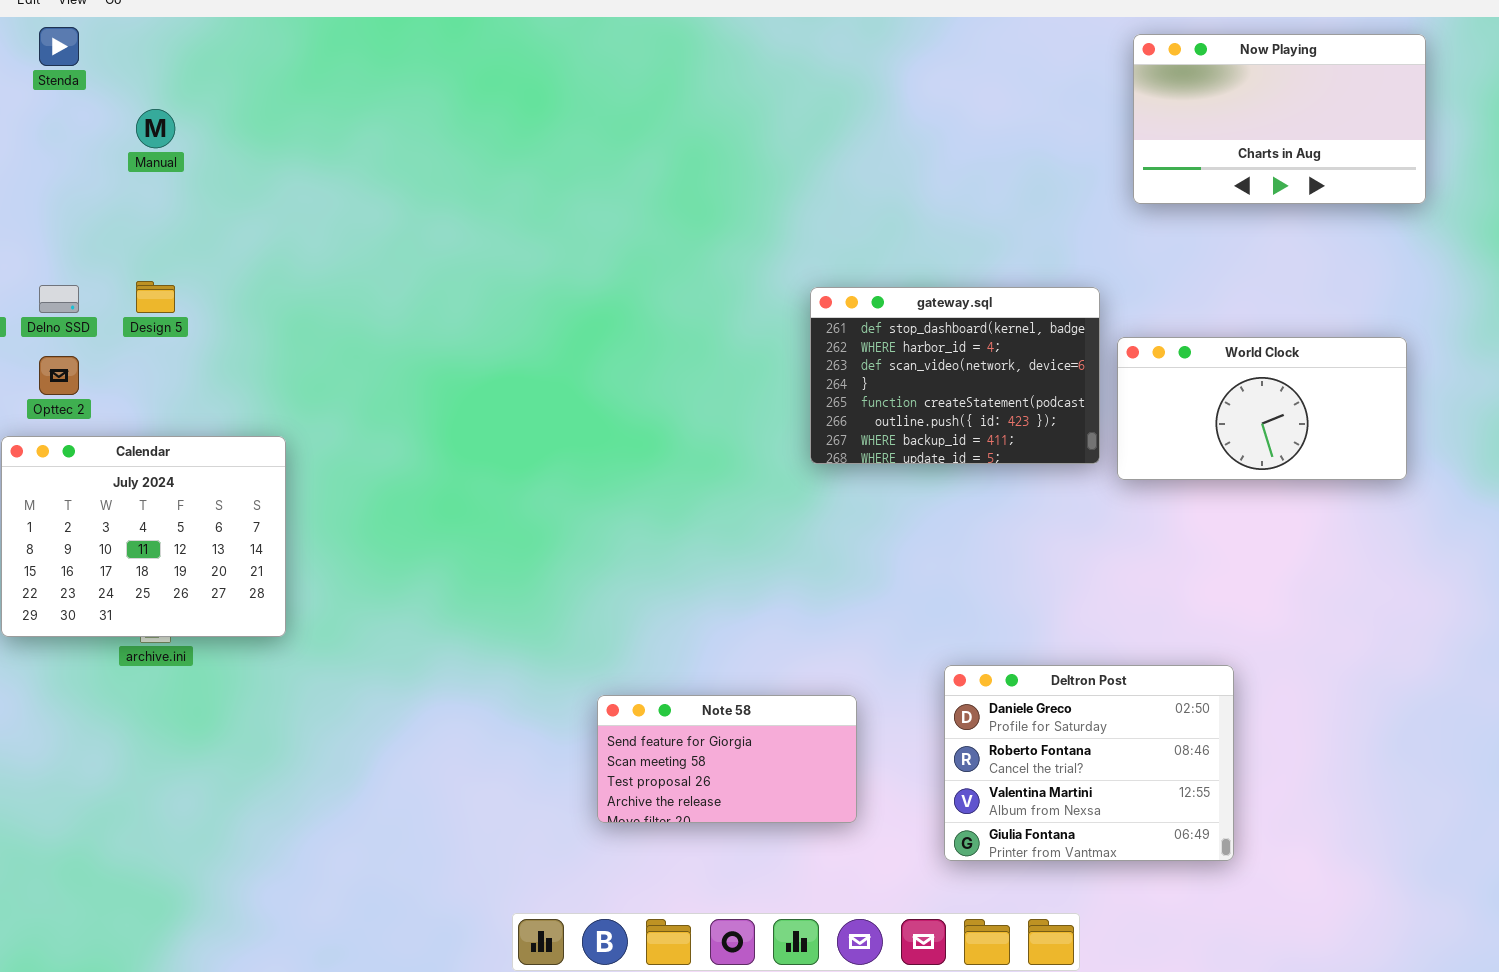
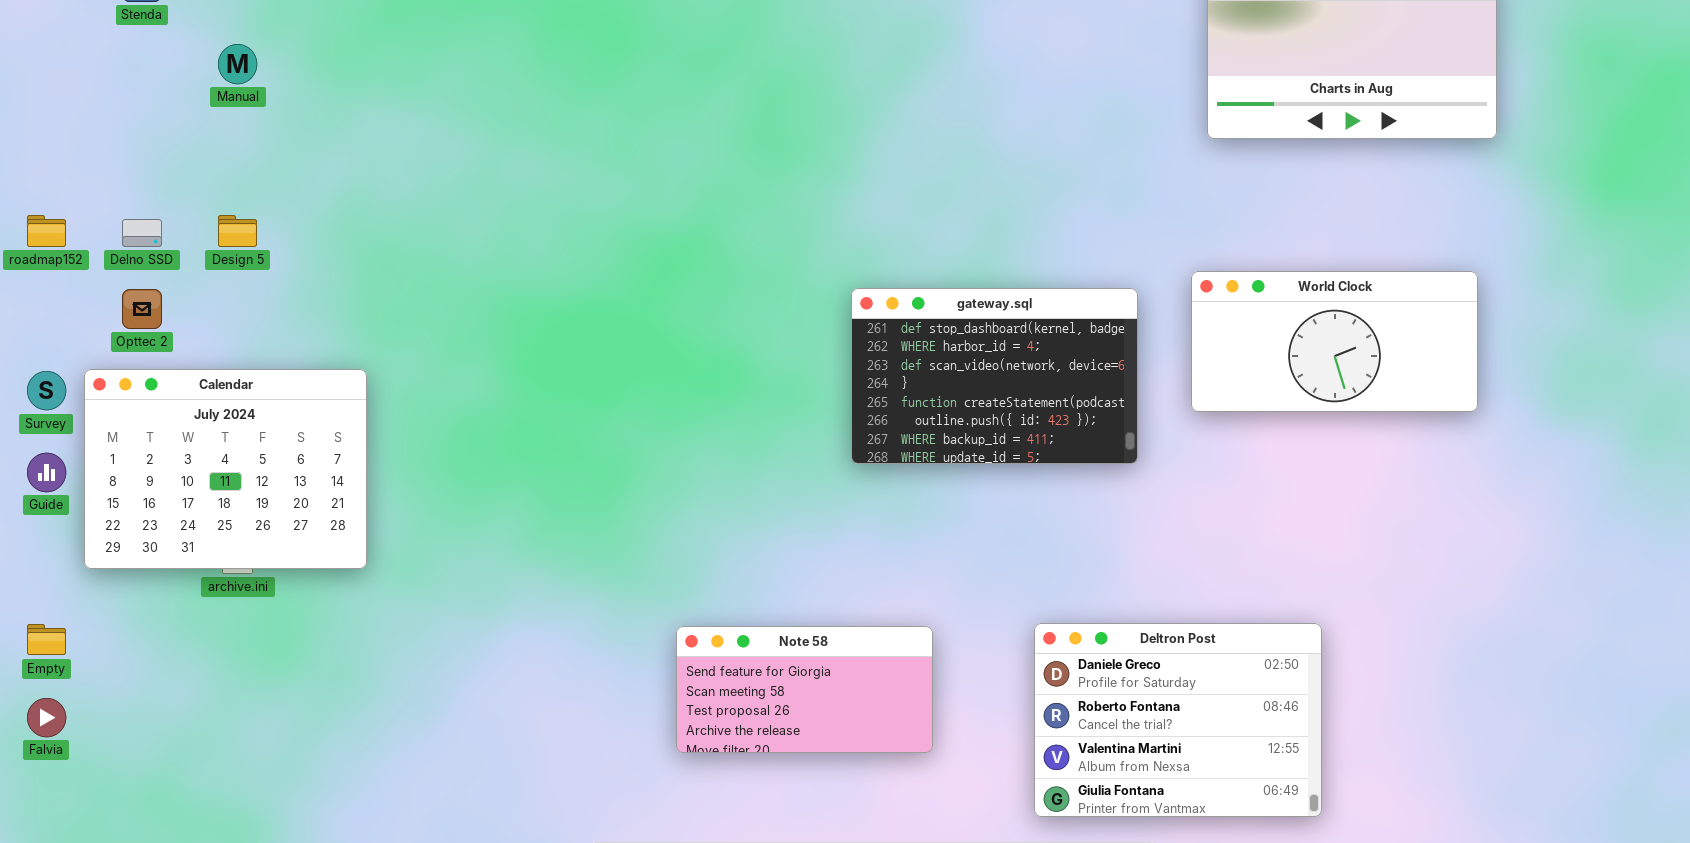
gateway.sql: [810,287,1100,464] -> [851,288,1138,464], moved
Deltron Post: [944,665,1234,861] -> [1034,623,1322,817], moved

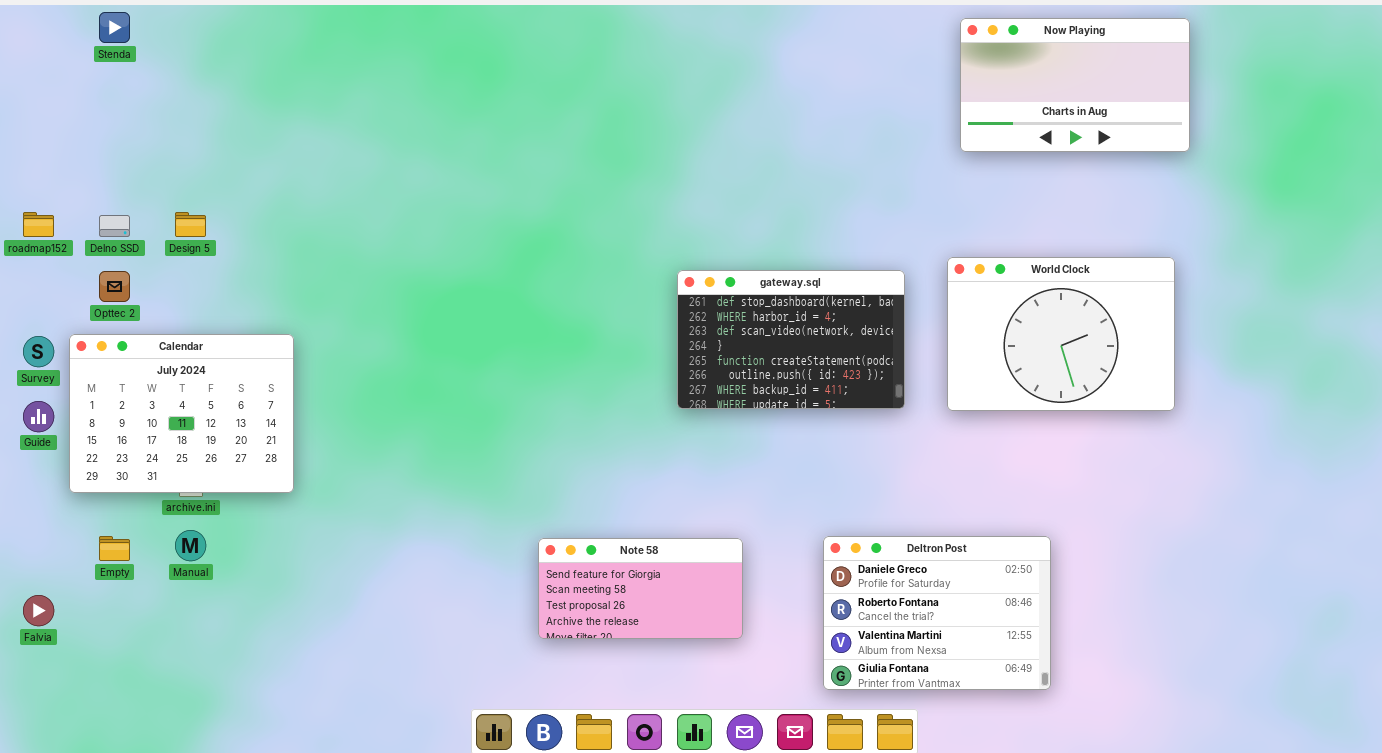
Manual: [218,44,257,84] -> [175,530,206,561], moved
World Clock: [1191,271,1478,412] -> [947,257,1175,411], resized
Empty: [27,624,66,655] -> [99,536,130,561], moved

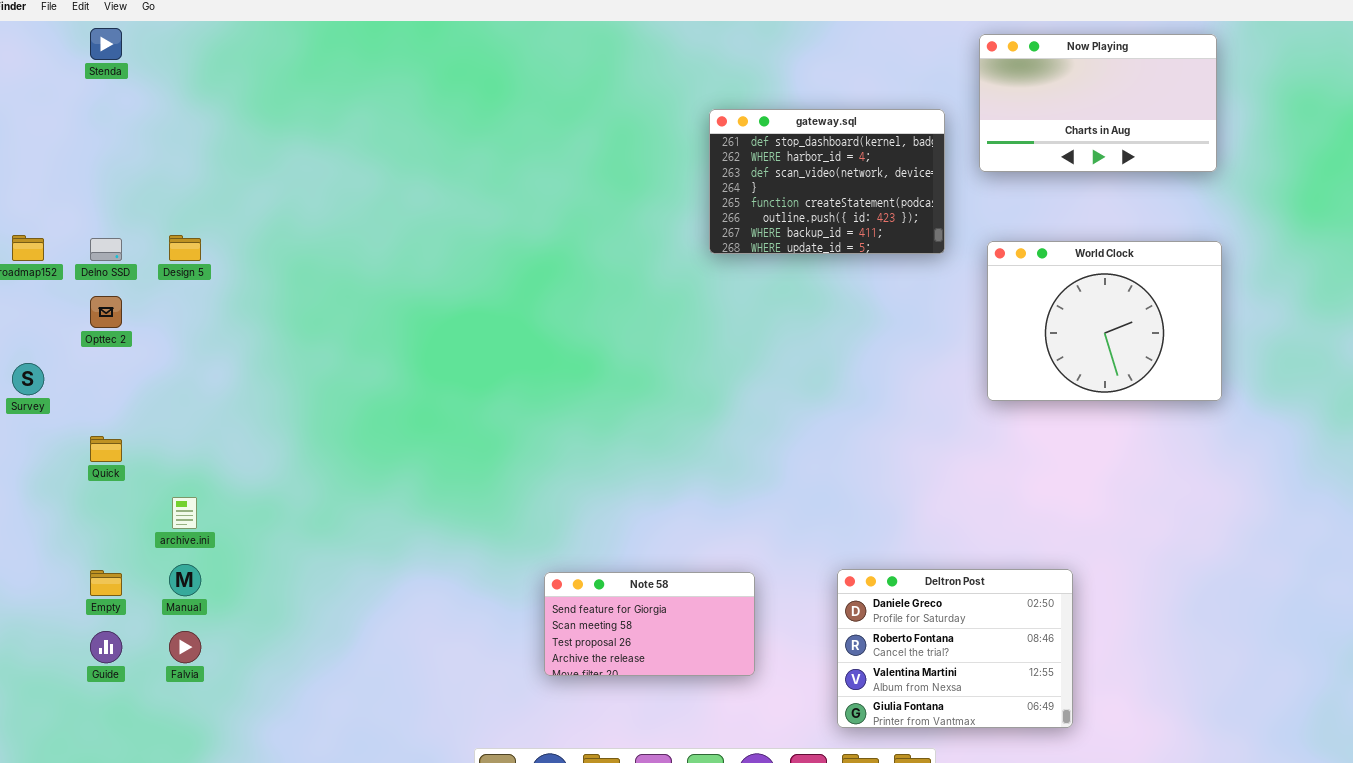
World Clock: [947,257,1175,411] -> [987,241,1222,401], moved
gateway.sql: [677,270,905,409] -> [709,109,945,254], moved
Calendar: [69,334,294,493] -> none, closed
Guide: [23,401,54,432] -> [90,631,122,663], moved
Falvia: [23,595,54,626] -> [169,631,201,663], moved

